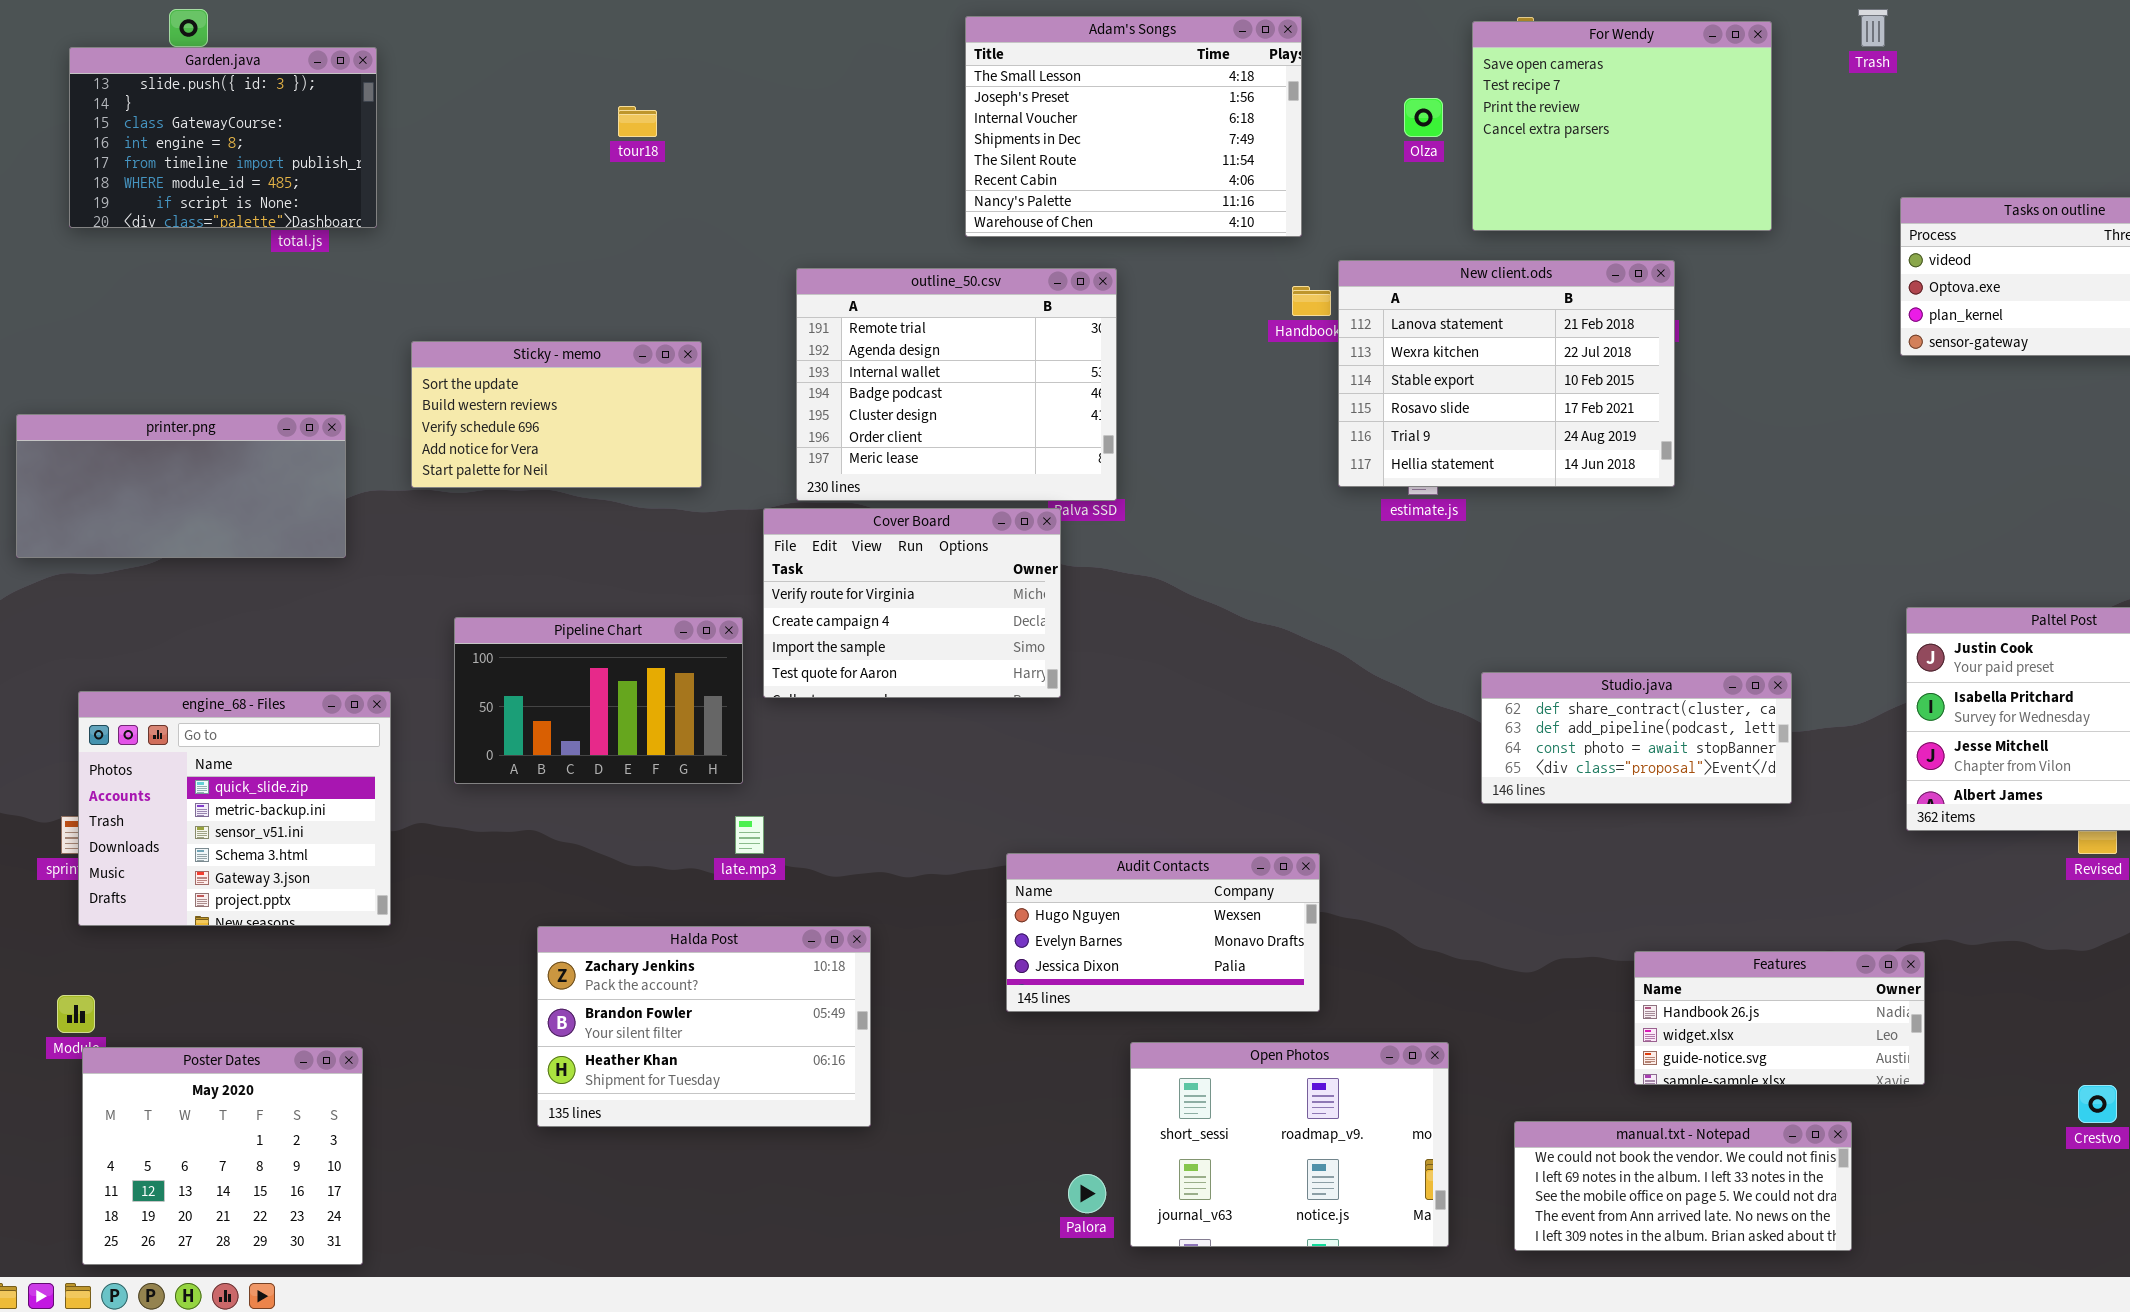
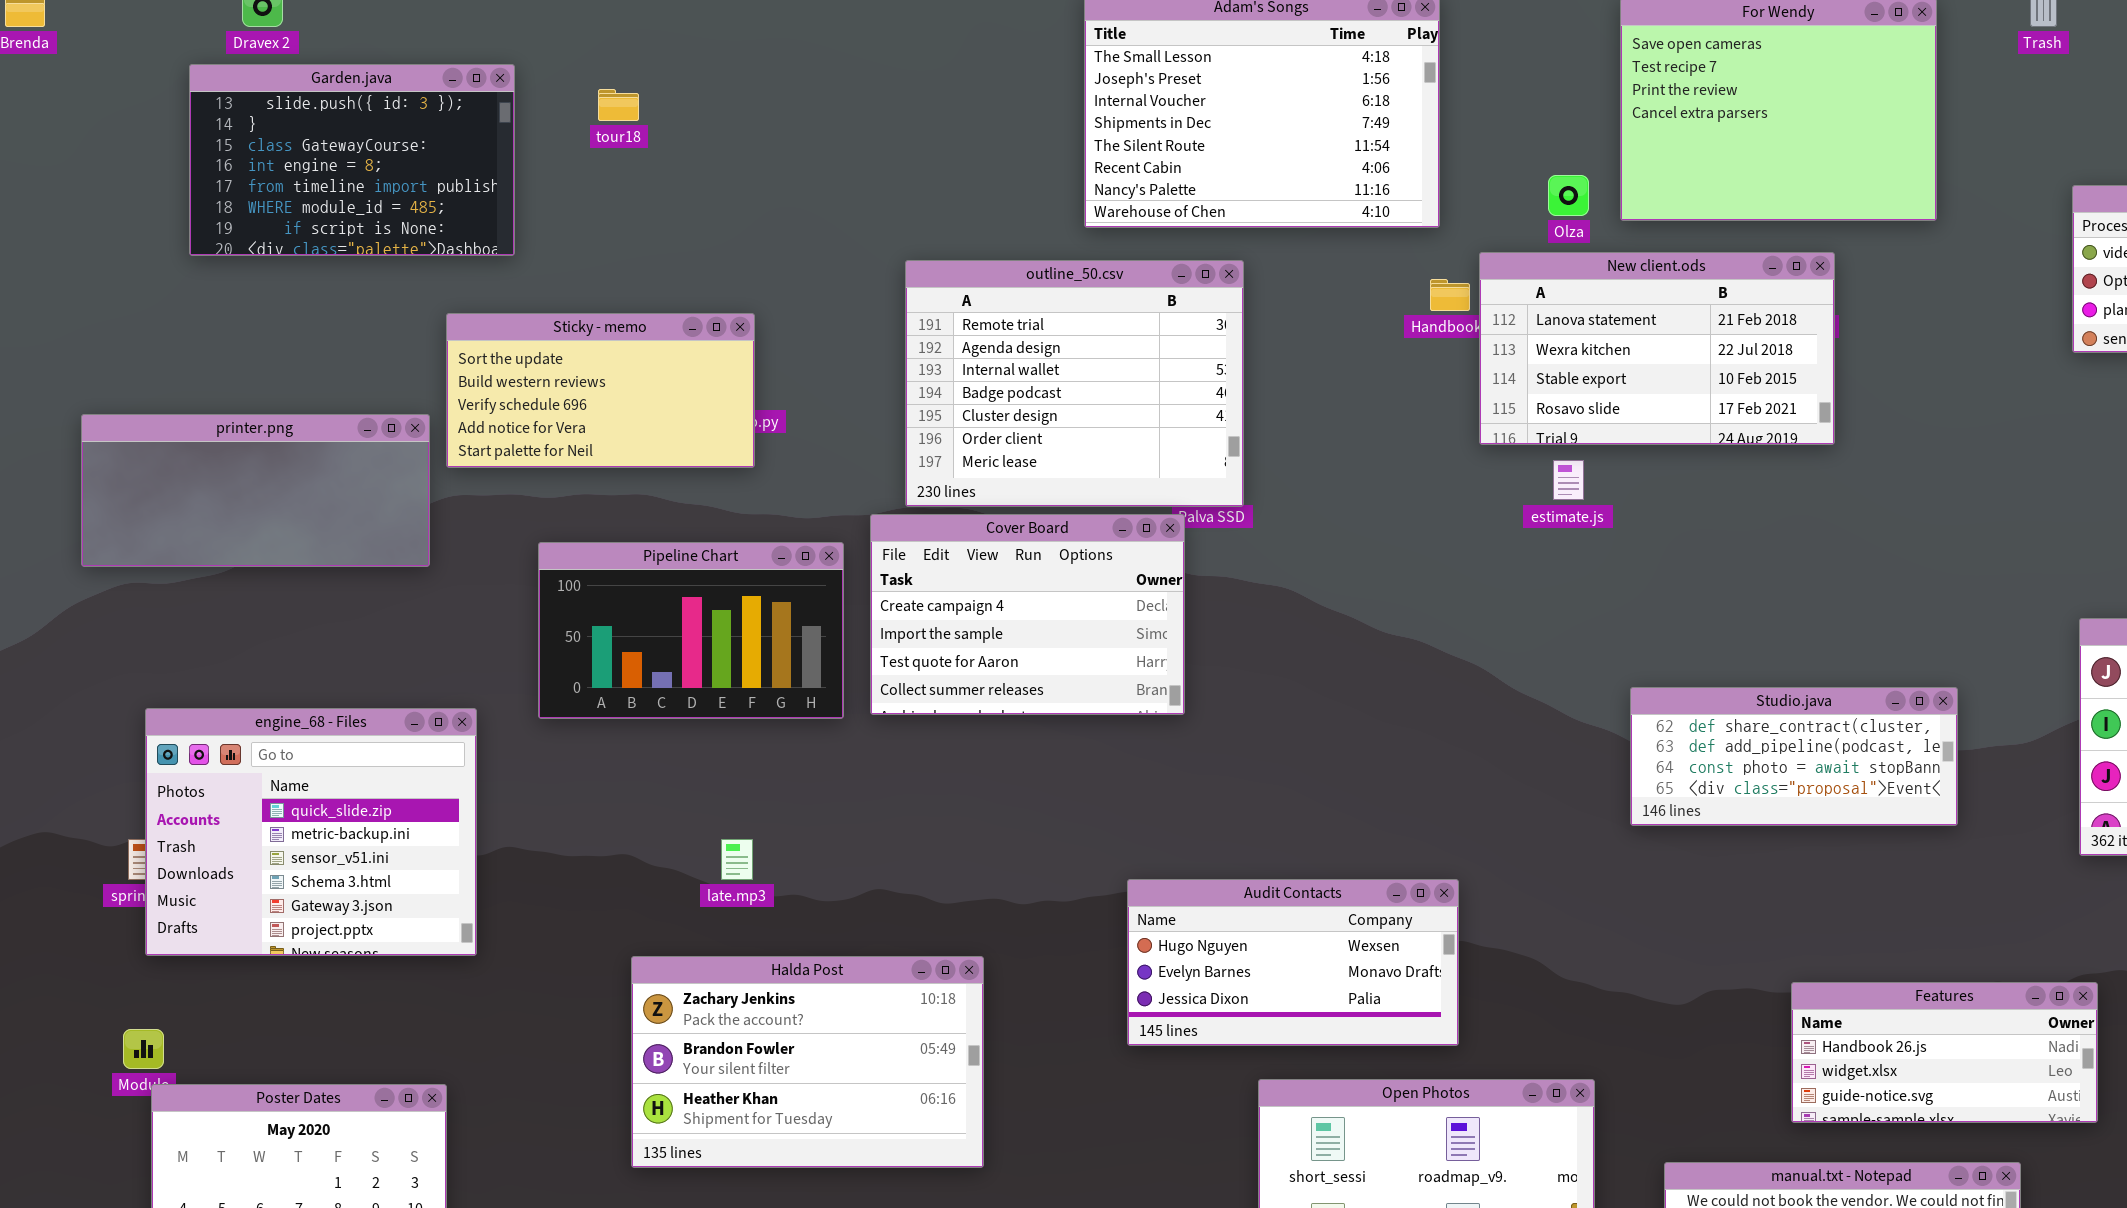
Garden.java: [69,47,377,228] -> [189,64,515,256], moved
Olza: [1404,98,1443,137] -> [1548,175,1589,216], moved
tour18: [618,106,657,137] -> [598,89,639,121], moved
New client.ods: [1338,260,1675,487] -> [1479,252,1835,445], resized
Sticky - memo: [411,341,702,488] -> [446,313,755,468], moved
Cover Board: [763,508,1061,698] -> [870,514,1185,715], scrolled down 1 row
Pipeline Chart: [454,617,743,784] -> [538,542,844,719], moved
late.mp3: [735,816,764,854] -> [721,839,753,880], moved

